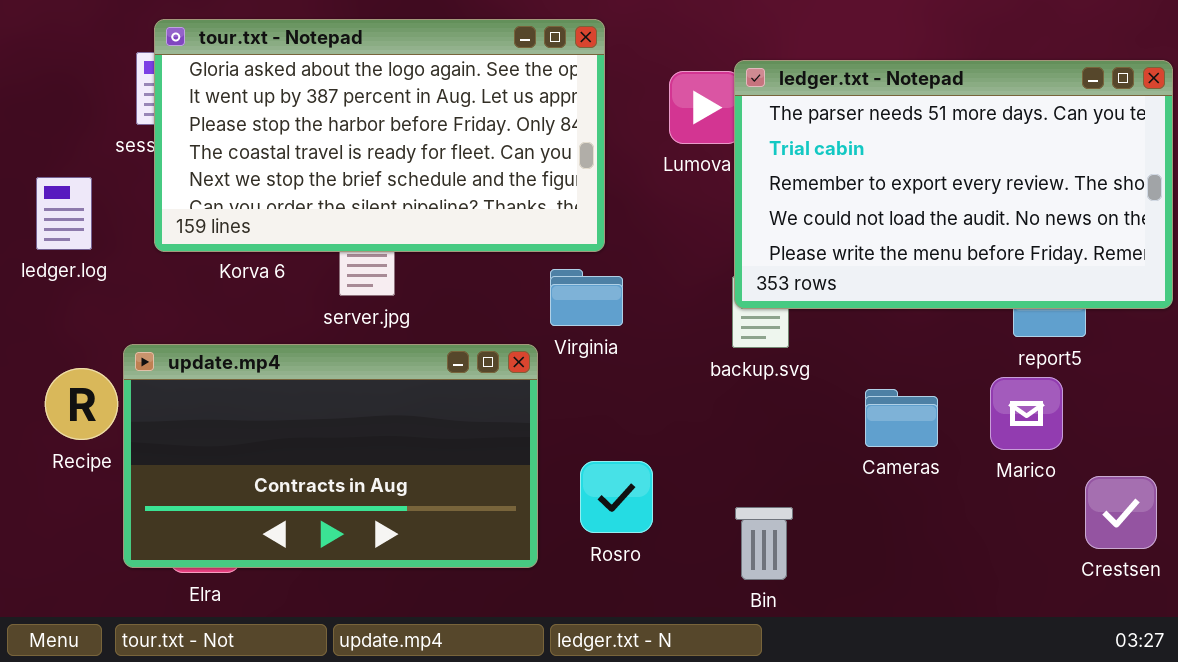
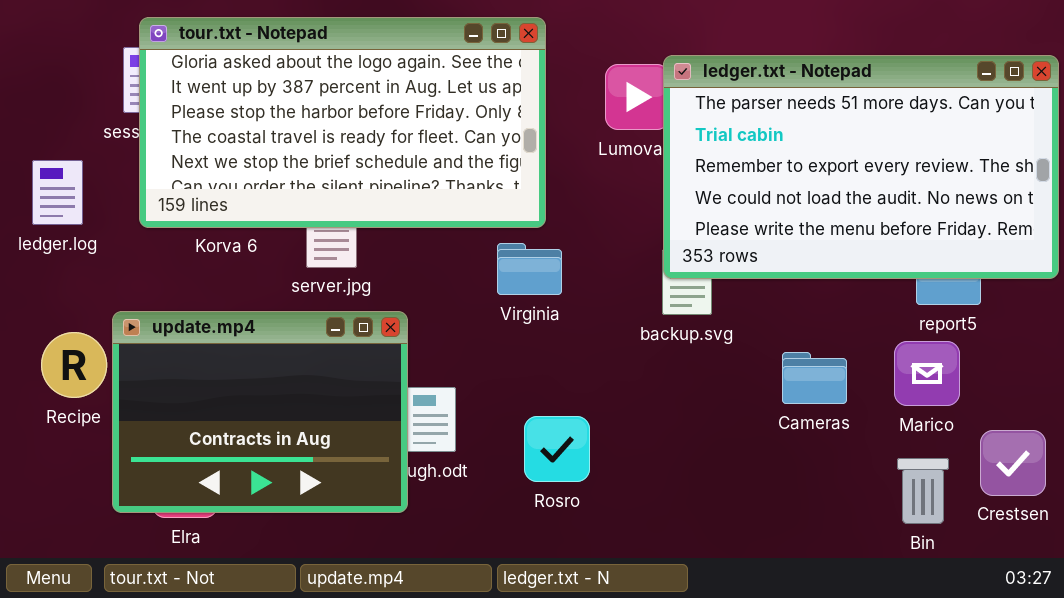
update.mp4: [123,344,538,568] -> [112,311,408,513], resized
Bin: [735,507,793,580] -> [897,458,949,524], moved

